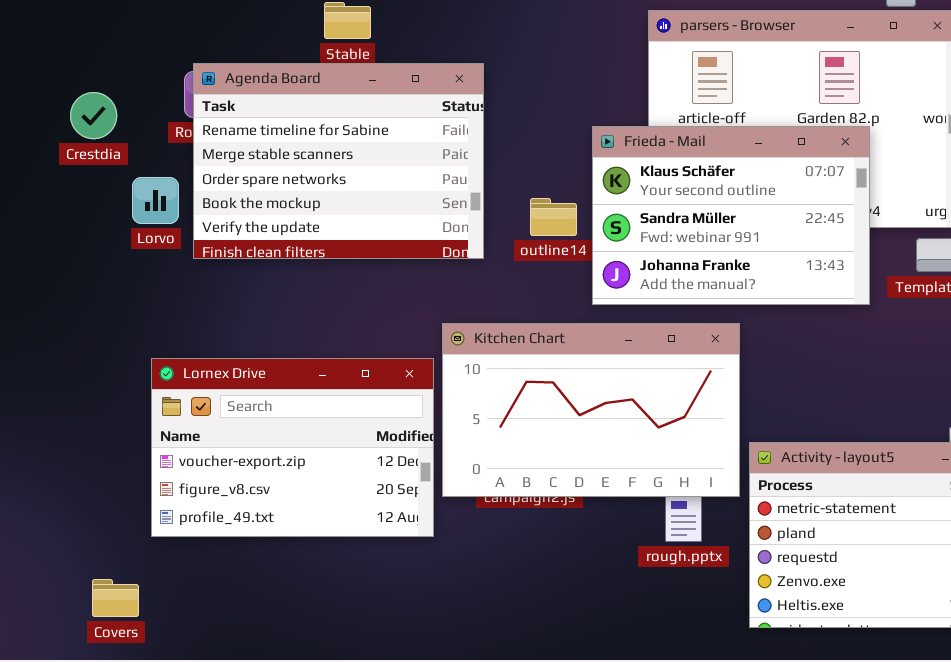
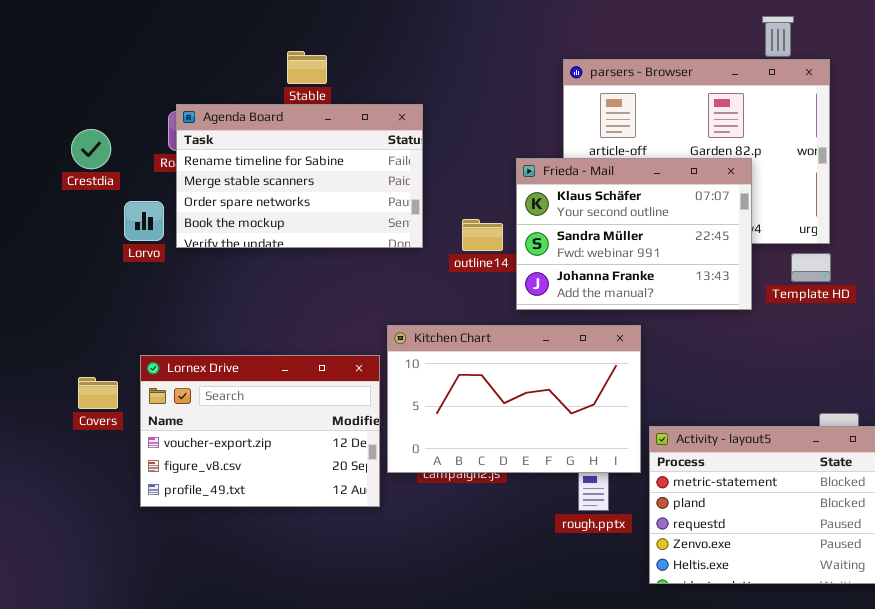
Agenda Board: [193,63,484,259] -> [176,104,423,248], resized
Covers: [92,579,139,617] -> [78,377,118,409], moved

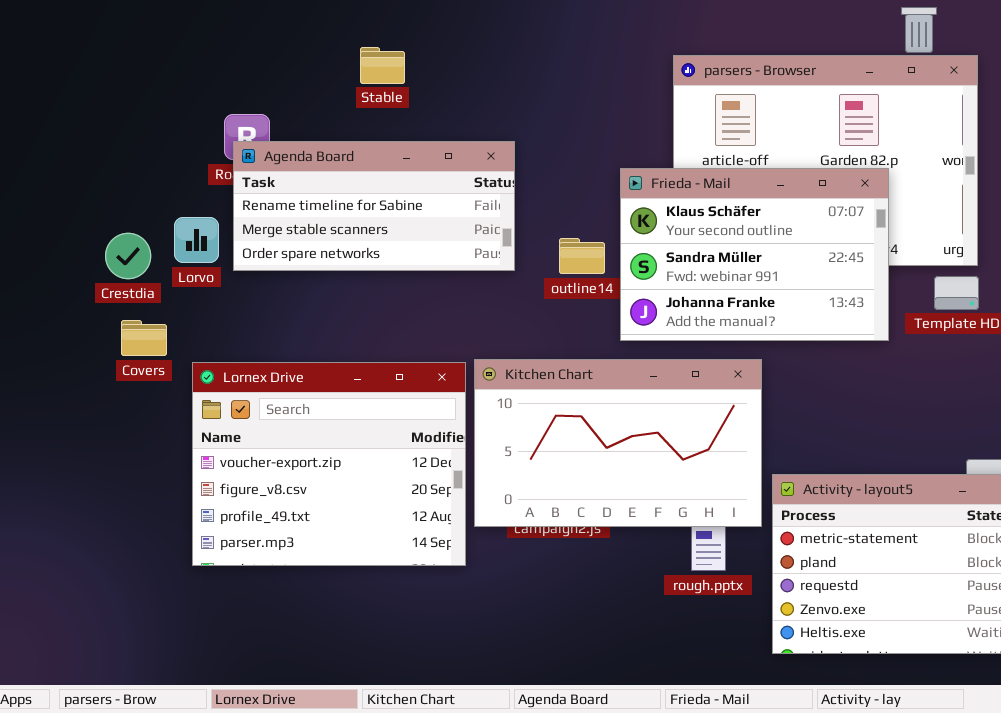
Agenda Board: [176,104,423,248] -> [233,141,515,271], resized
Crestdia: [71,129,111,169] -> [105,233,151,279], moved
Lornex Drive: [140,355,380,507] -> [192,362,466,566], resized
Covers: [78,377,118,409] -> [121,320,167,356], moved

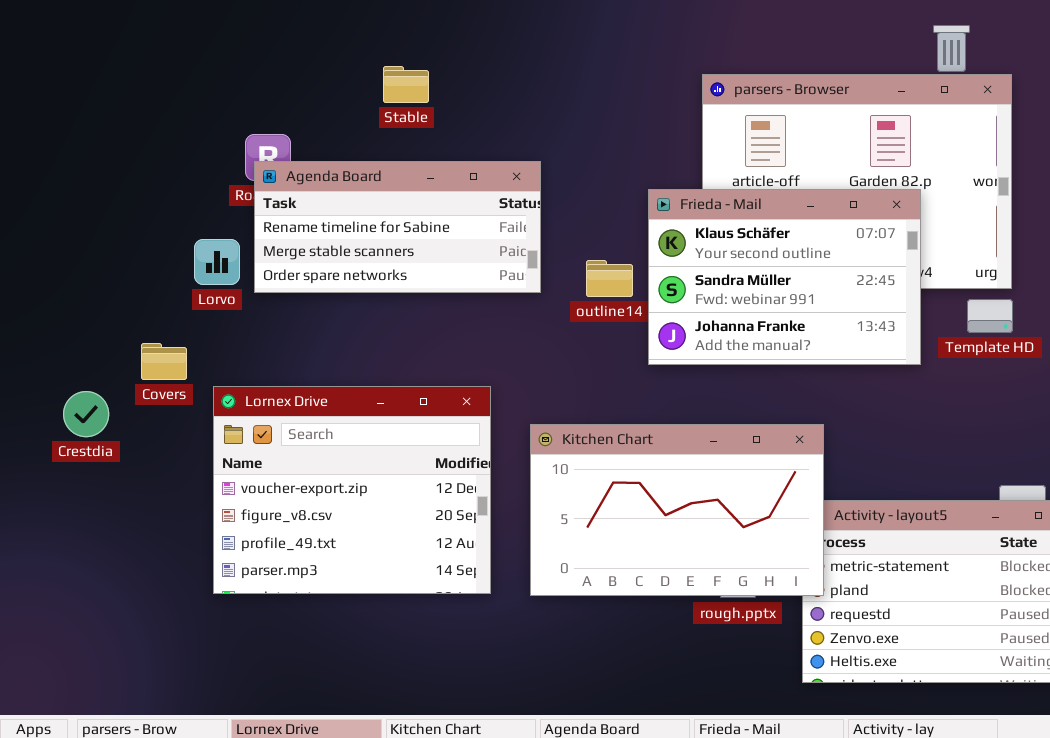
Crestdia: [105,233,151,279] -> [63,391,109,437], moved
Kitchen Chart: [474,359,762,527] -> [530,424,824,596], moved

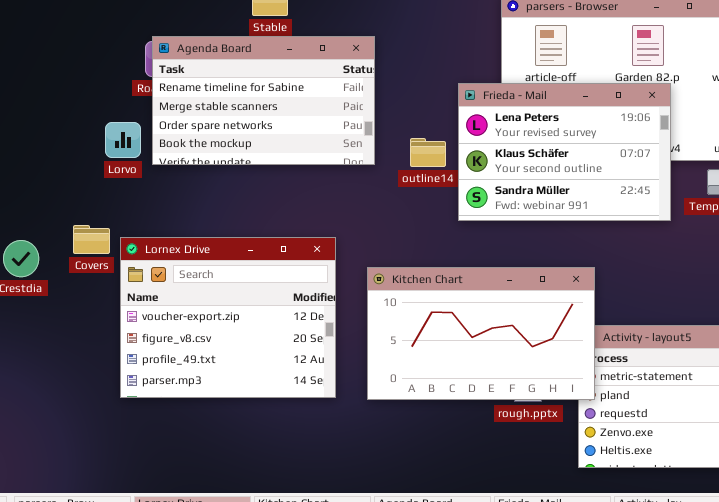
Agenda Board: [254,161,541,293] -> [152,36,375,165], resized
Frieda - Mail: [648,189,921,365] -> [458,83,671,221], scrolled up 1 row
Covers: [141,343,187,380] -> [73,225,110,254], moved

